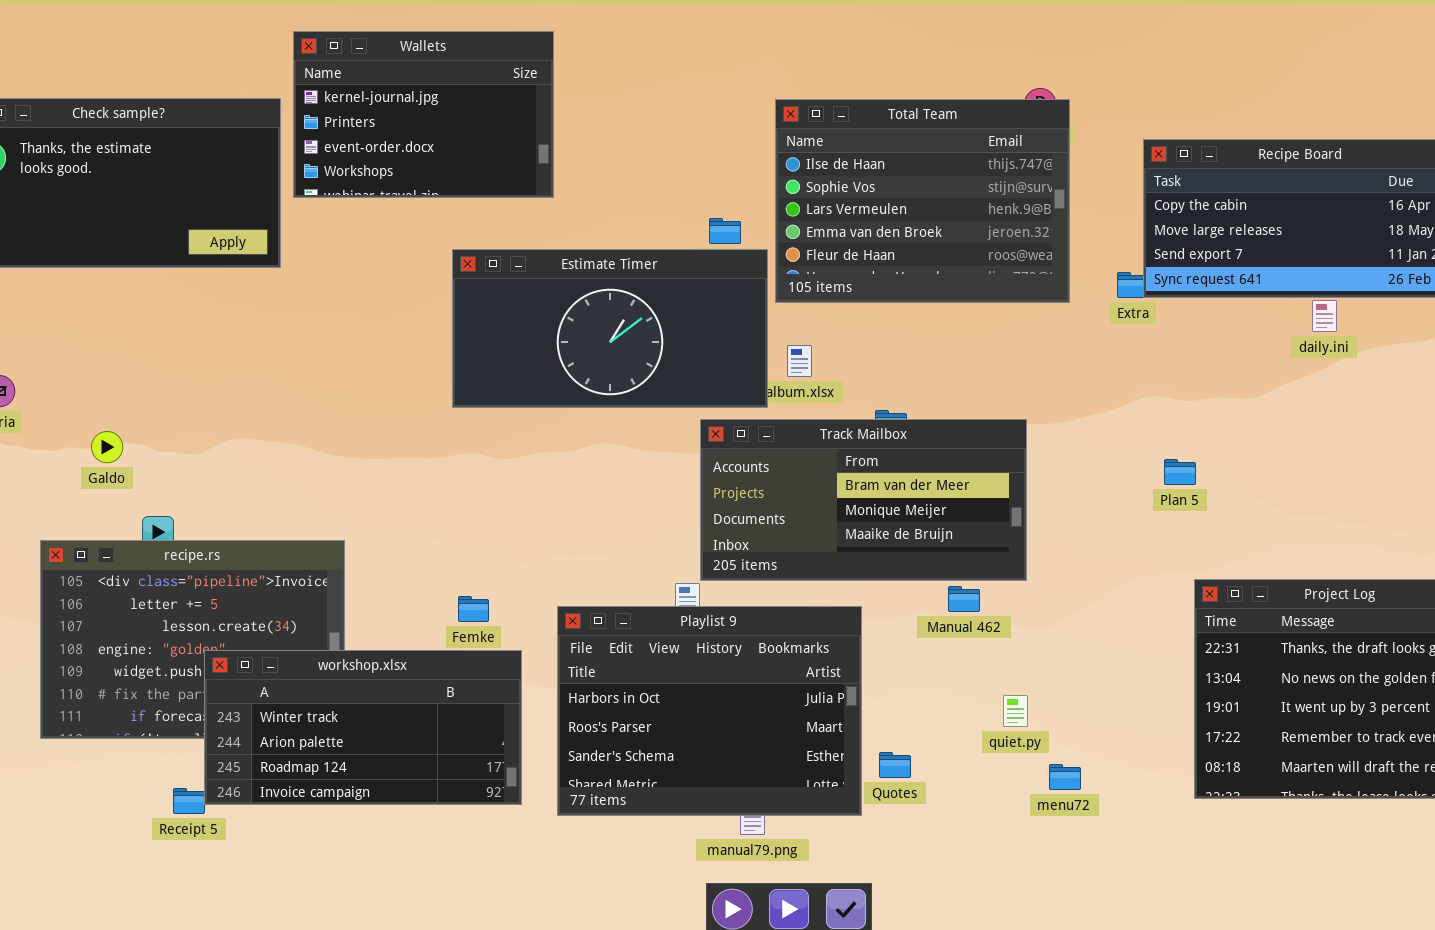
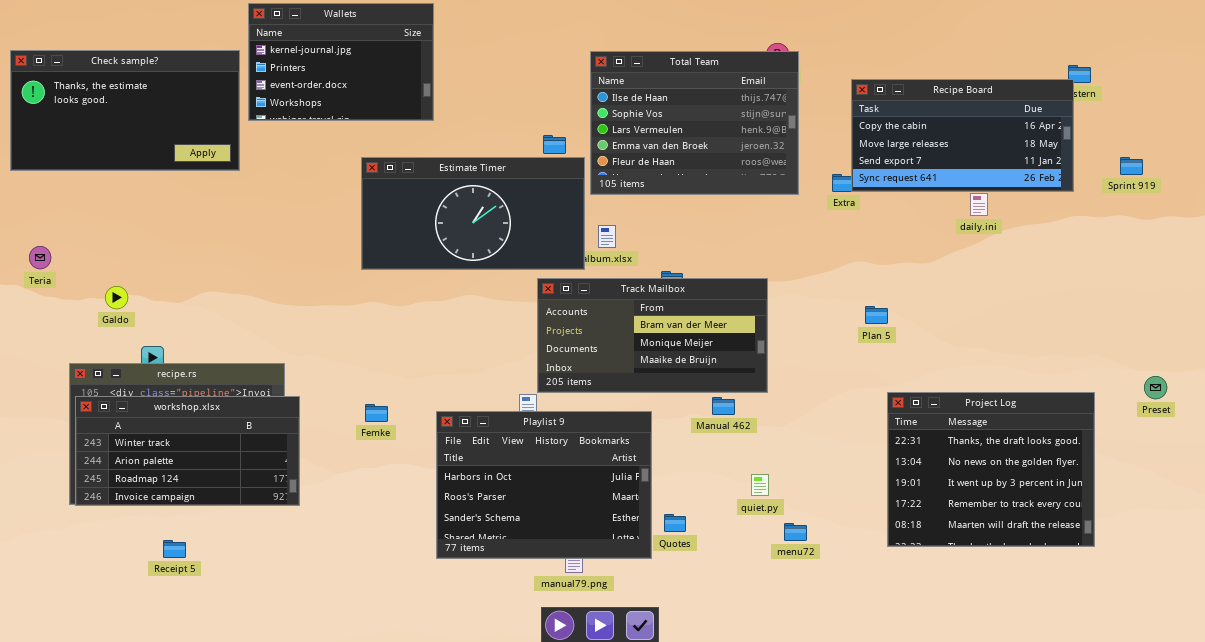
workshop.xlsx: [204,650,522,805] -> [75,396,300,506], moved

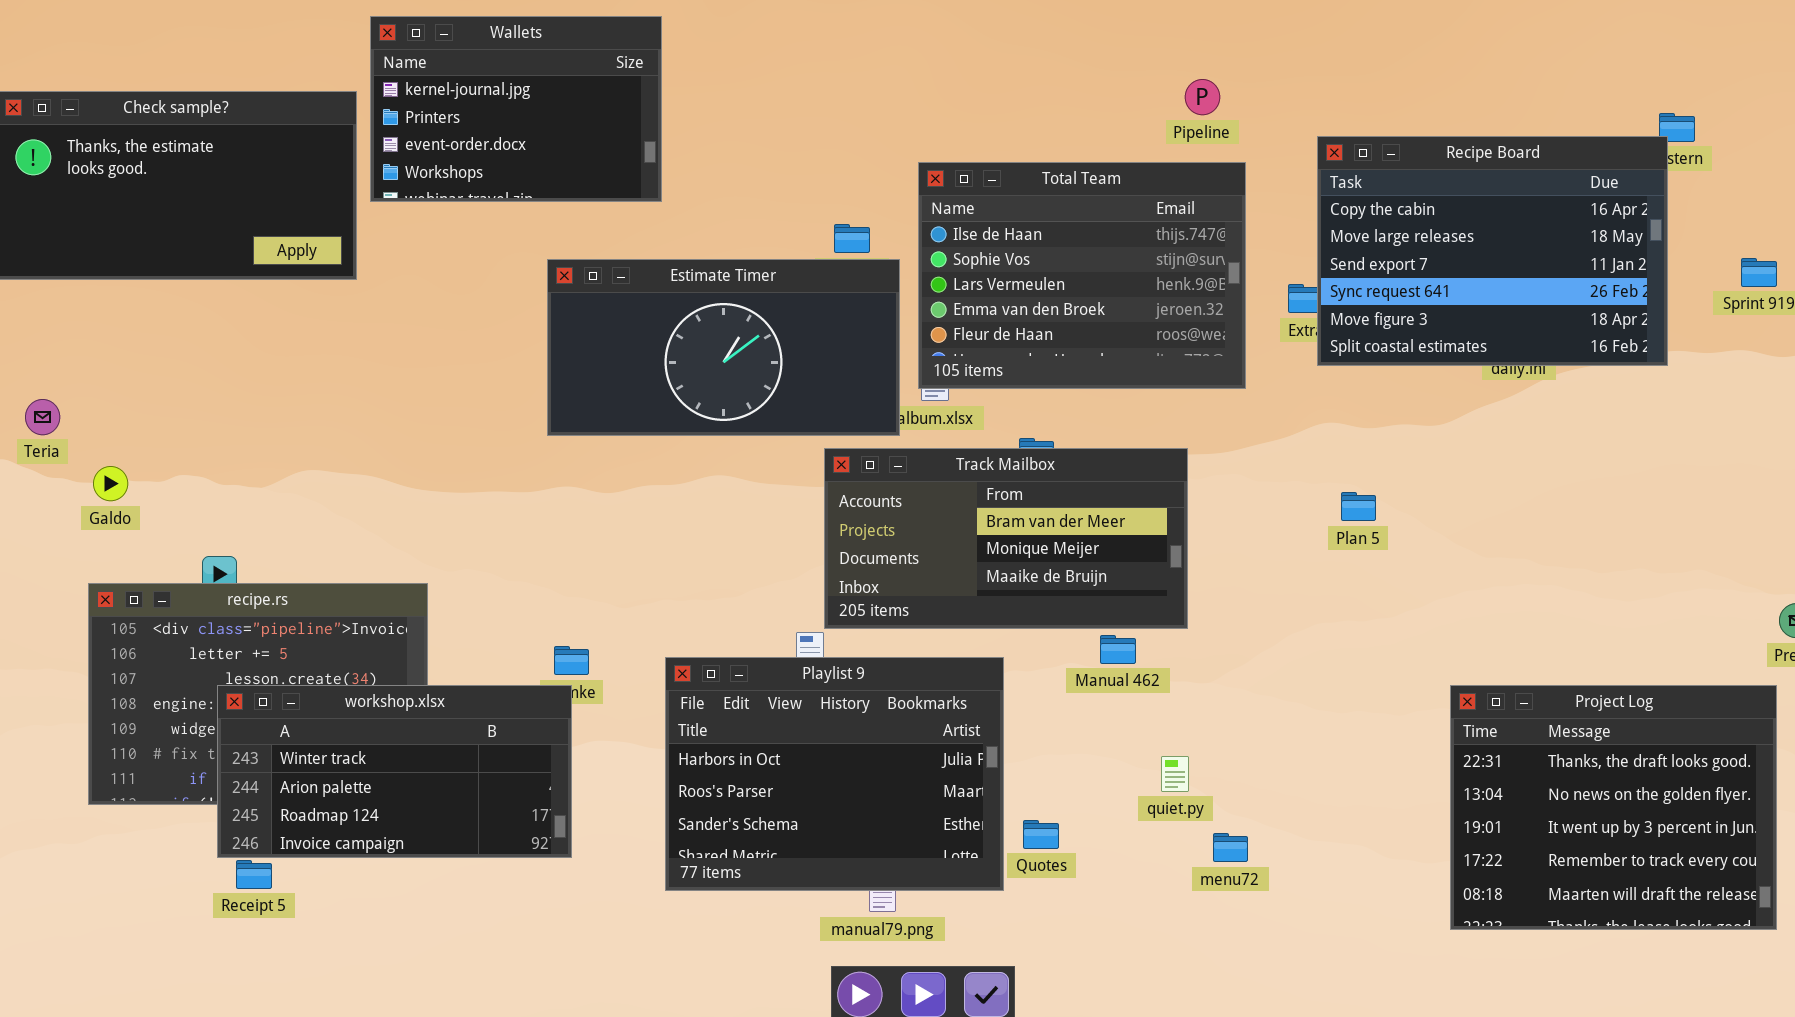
Total Team: [590,51,799,195] -> [918,162,1246,389], moved
Recipe Board: [851,79,1074,192] -> [1317,136,1668,366], resized
Galdo: [105,286,128,309] -> [93,466,128,501], moved
Project Log: [887,392,1095,547] -> [1450,685,1777,930], moved
workshop.xlsx: [75,396,300,506] -> [217,685,572,858], moved

